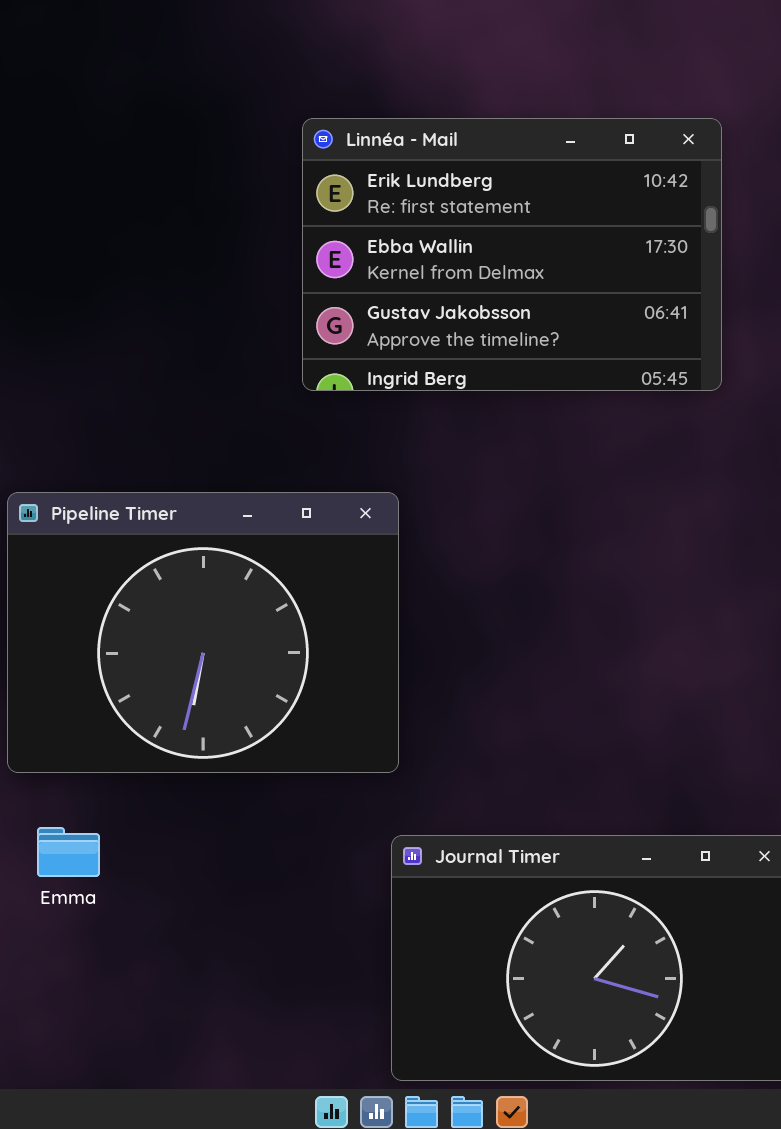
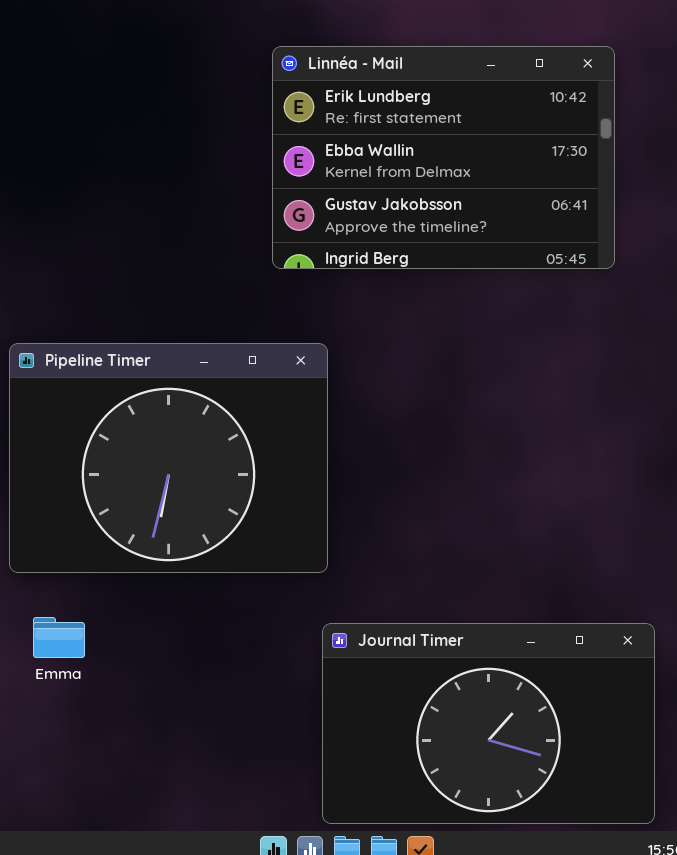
Linnéa - Mail: [302,118,722,391] -> [272,46,615,269], moved

